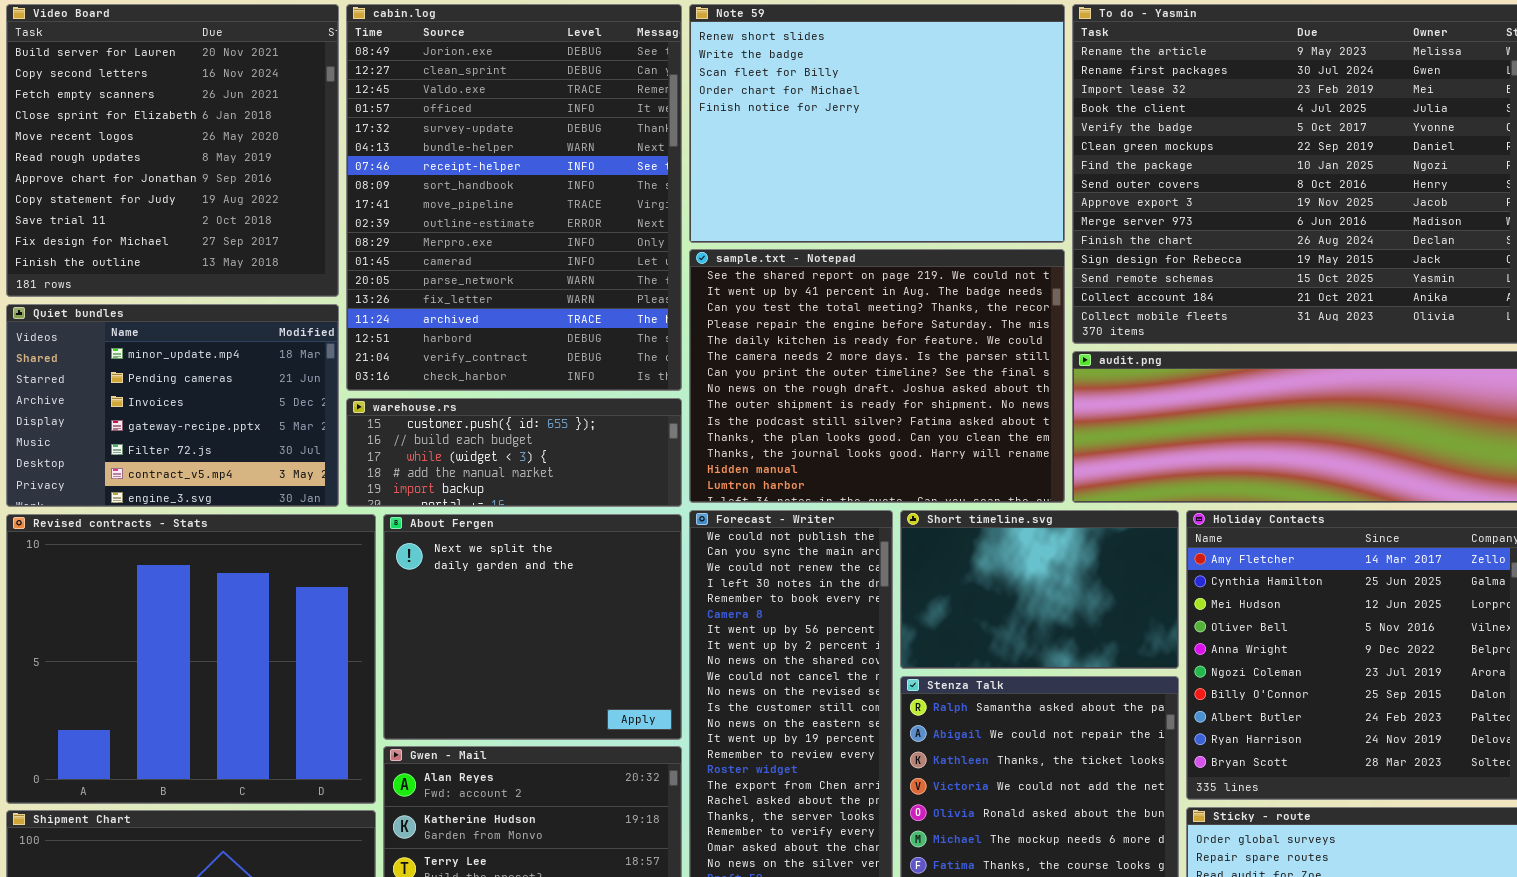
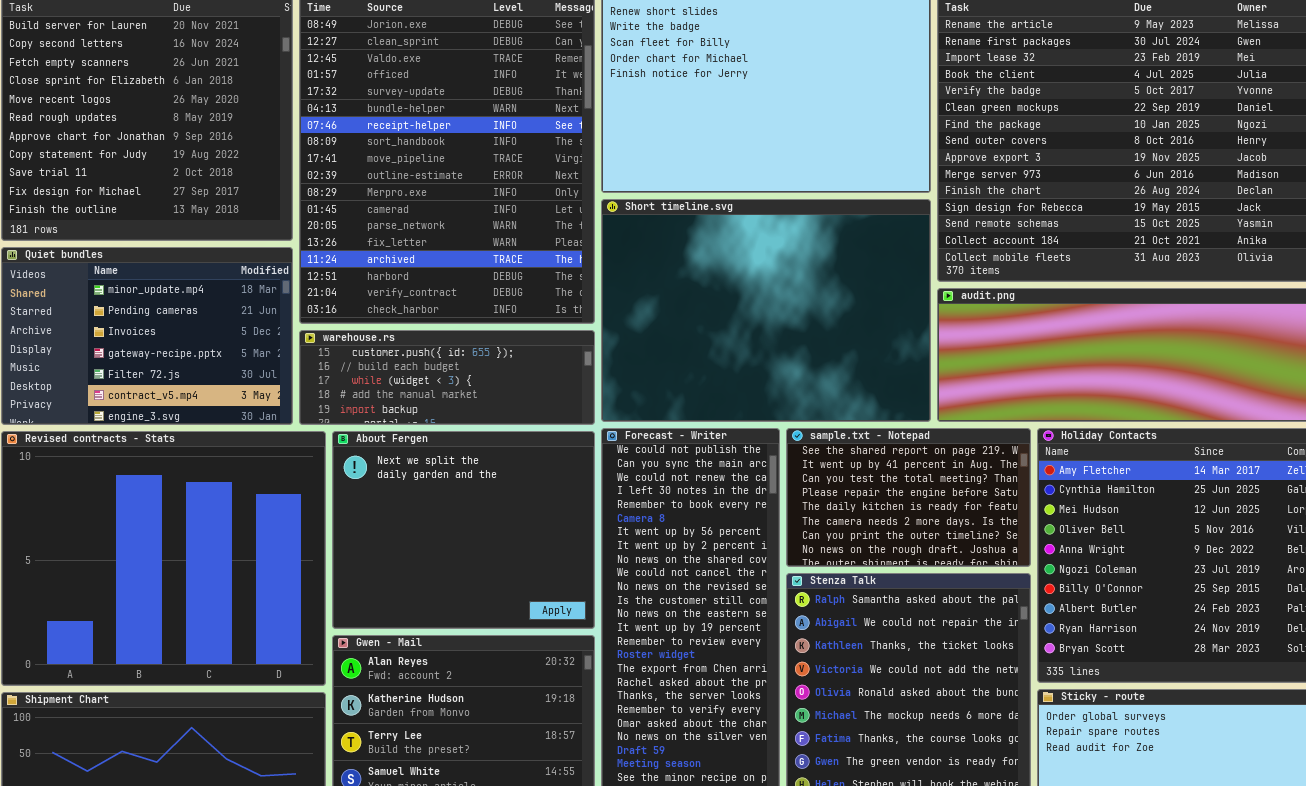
sample.txt - Notepad: [689,249,1065,503] -> [786,428,1031,567], moved, resized
Short timeline.svg: [900,510,1179,669] -> [601,199,931,422], moved, resized

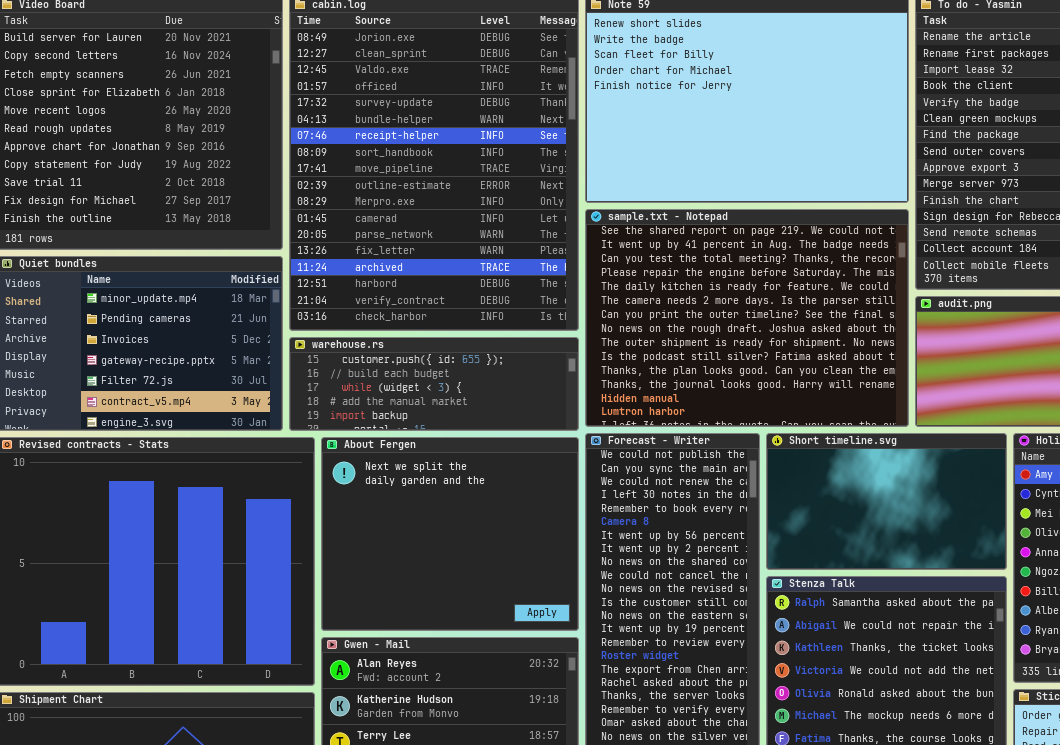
Short timeline.svg: [601,199,931,422] -> [766,433,1007,570], moved, resized
sample.txt - Notepad: [786,428,1031,567] -> [585,209,909,427], moved, resized

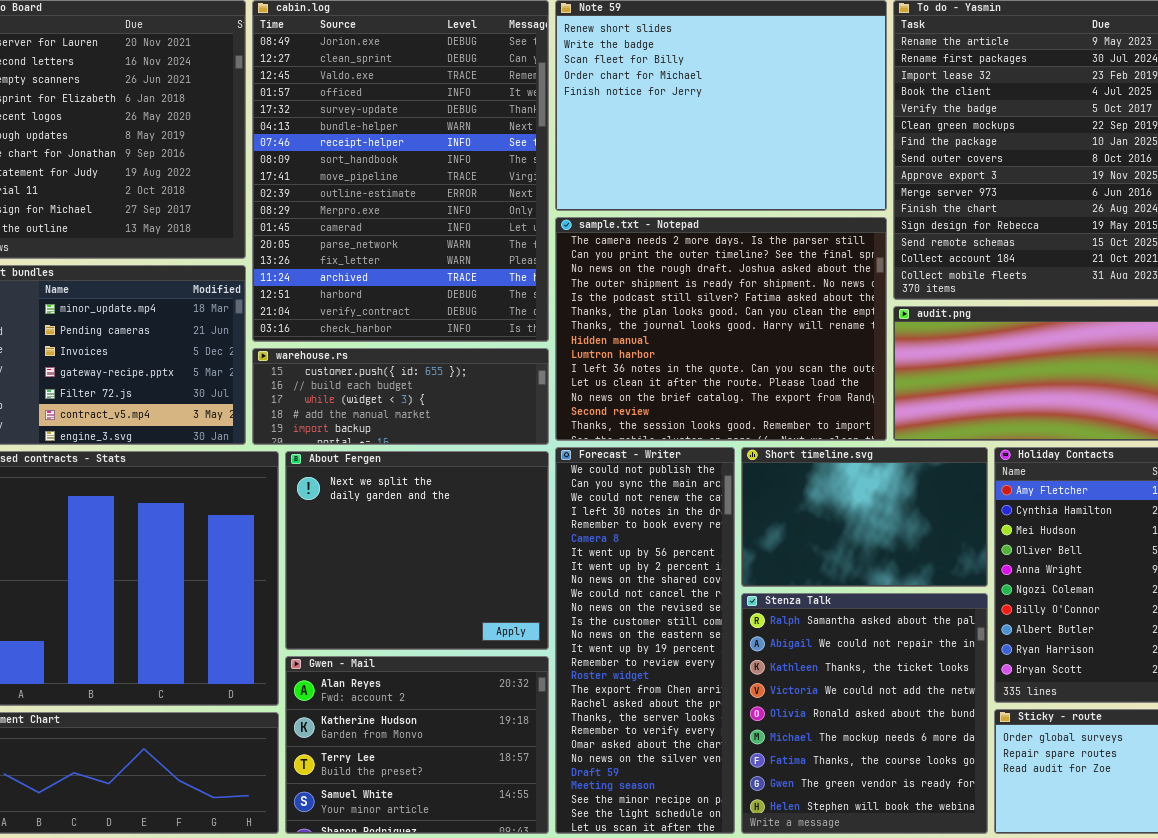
sample.txt - Notepad: [585,209,909,427] -> [555,217,887,441], scrolled down 5 rows

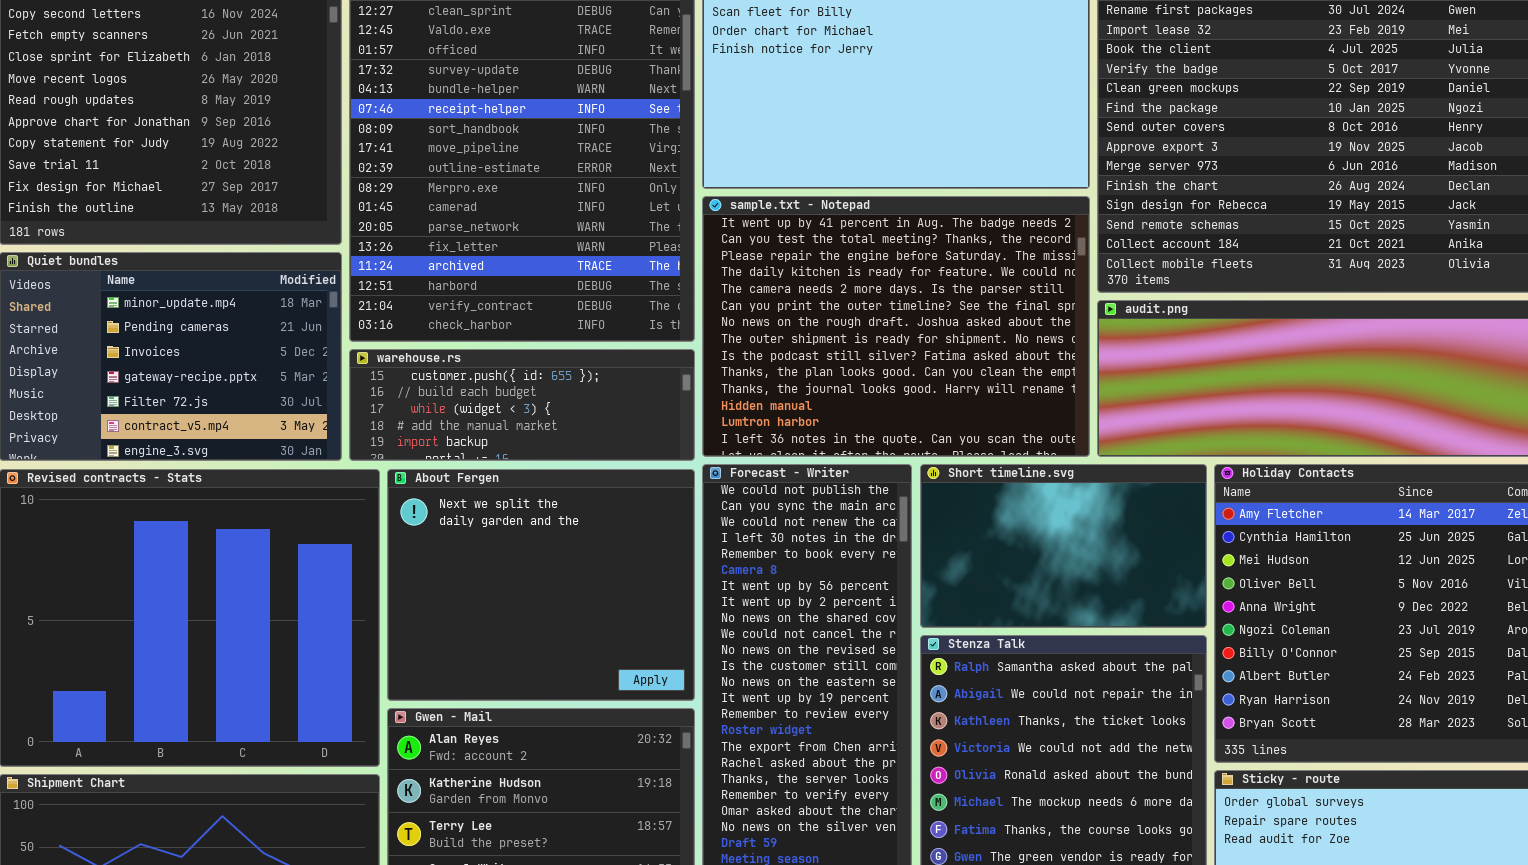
sample.txt - Notepad: [555,217,887,441] -> [702,196,1090,457], scrolled up 4 rows

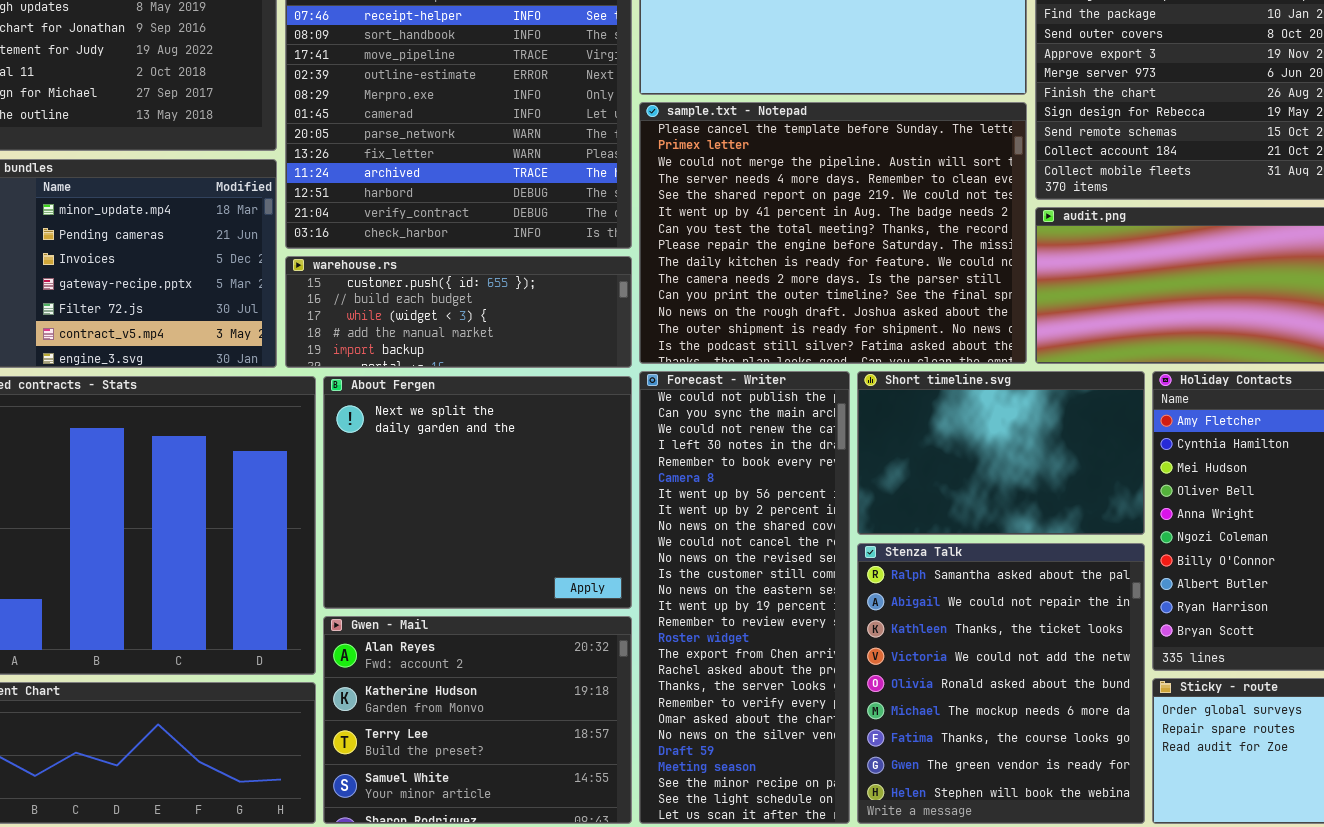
sample.txt - Notepad: [702,196,1090,457] -> [639,102,1027,364], scrolled up 5 rows

